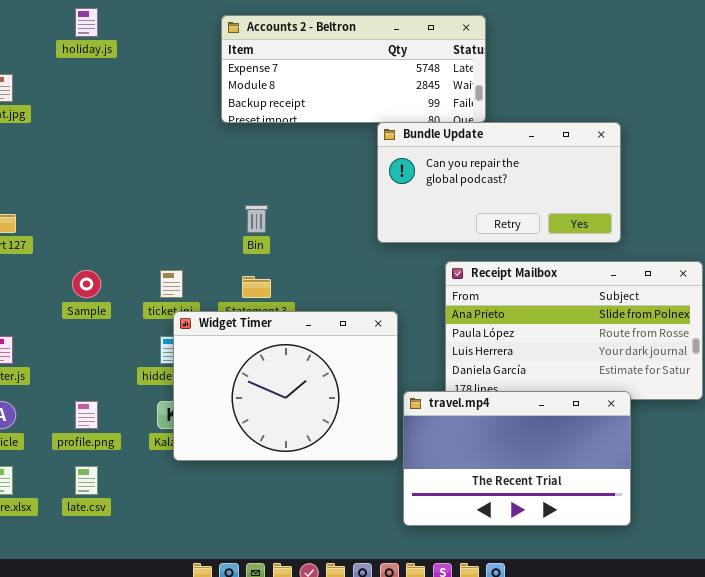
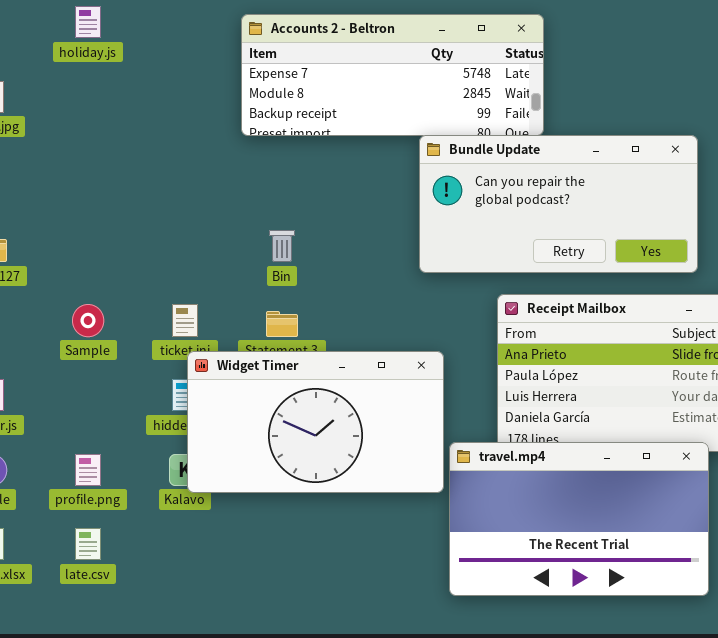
Widget Timer: [173,311,398,461] -> [187,351,444,493], resized

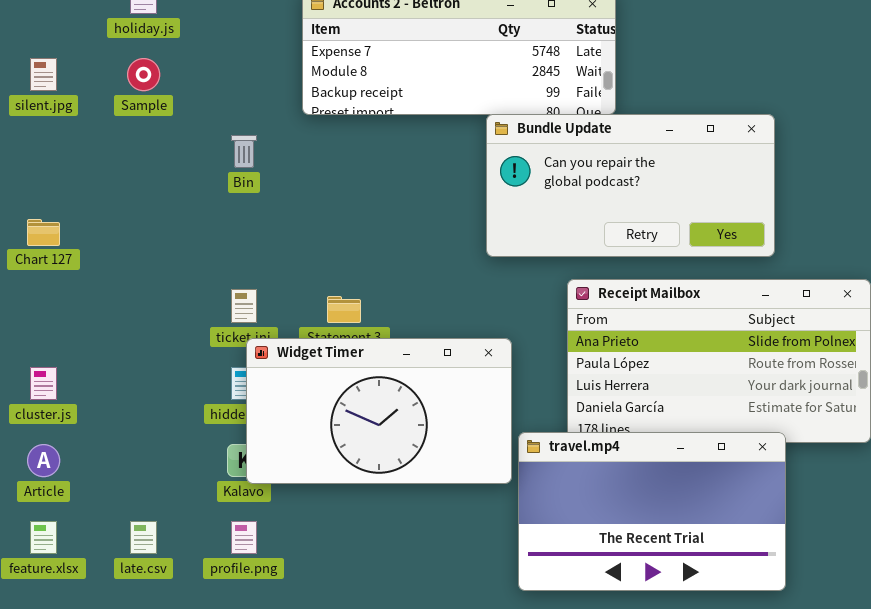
Bin: [269,230,295,262] -> [231,135,257,168], moved
Sample: [72,304,104,337] -> [127,58,160,91], moved
profile.png: [75,454,101,486] -> [231,521,257,554], moved

